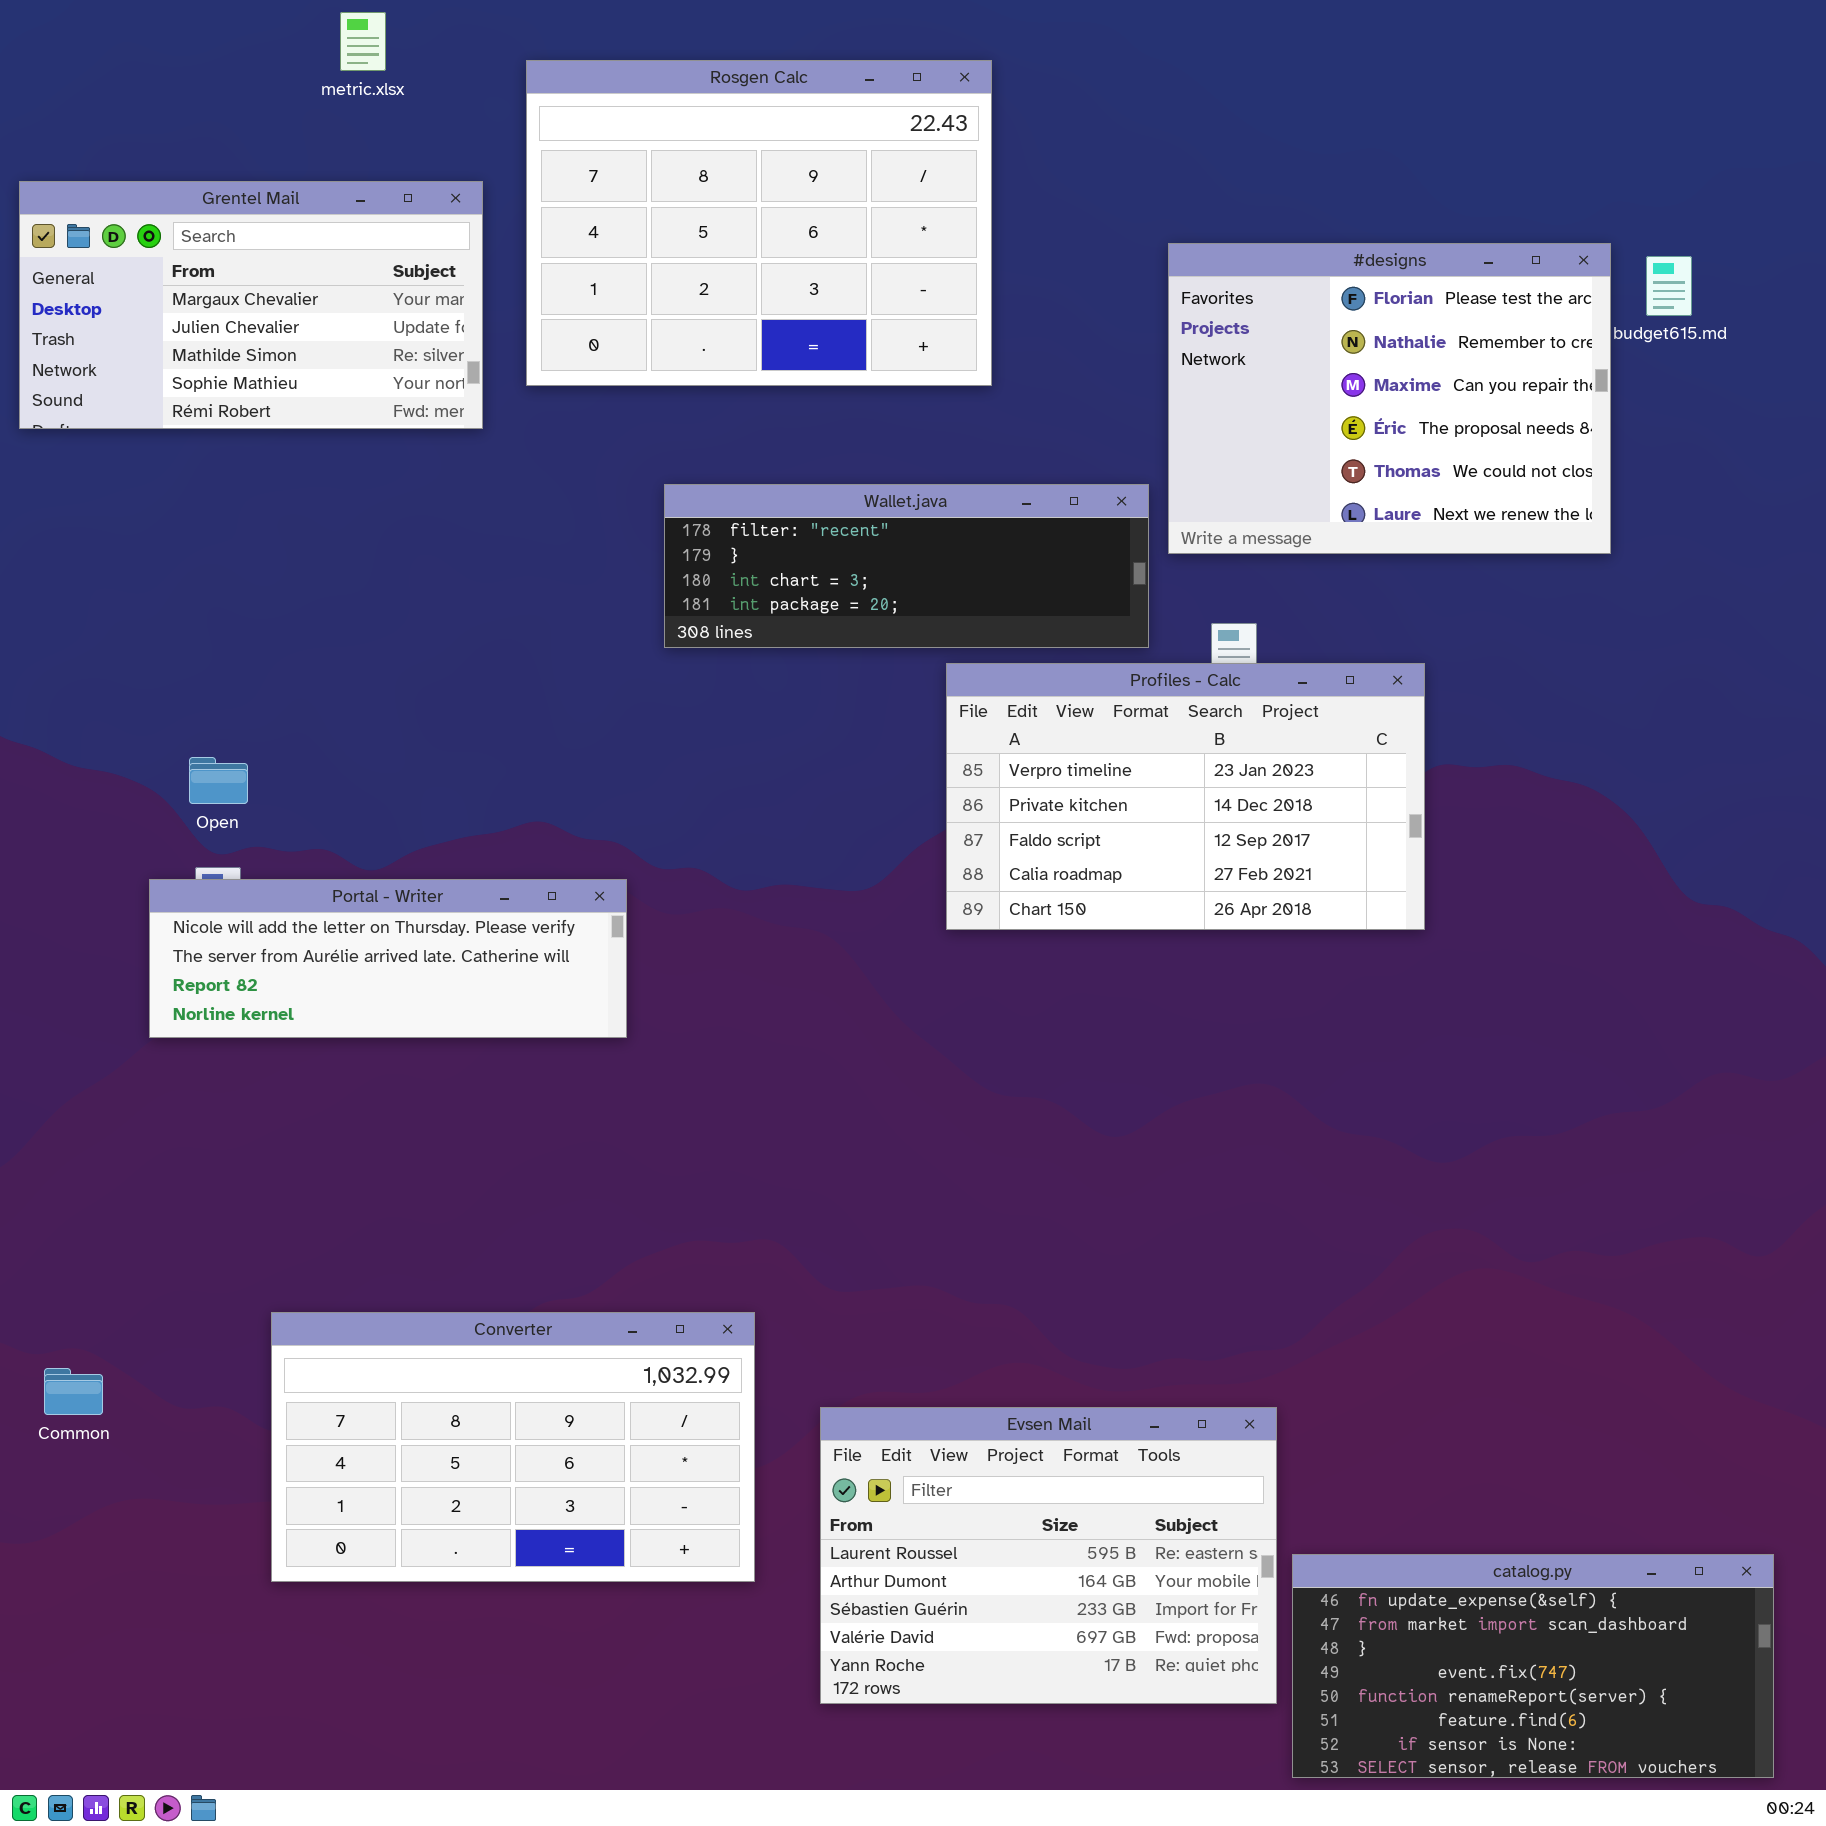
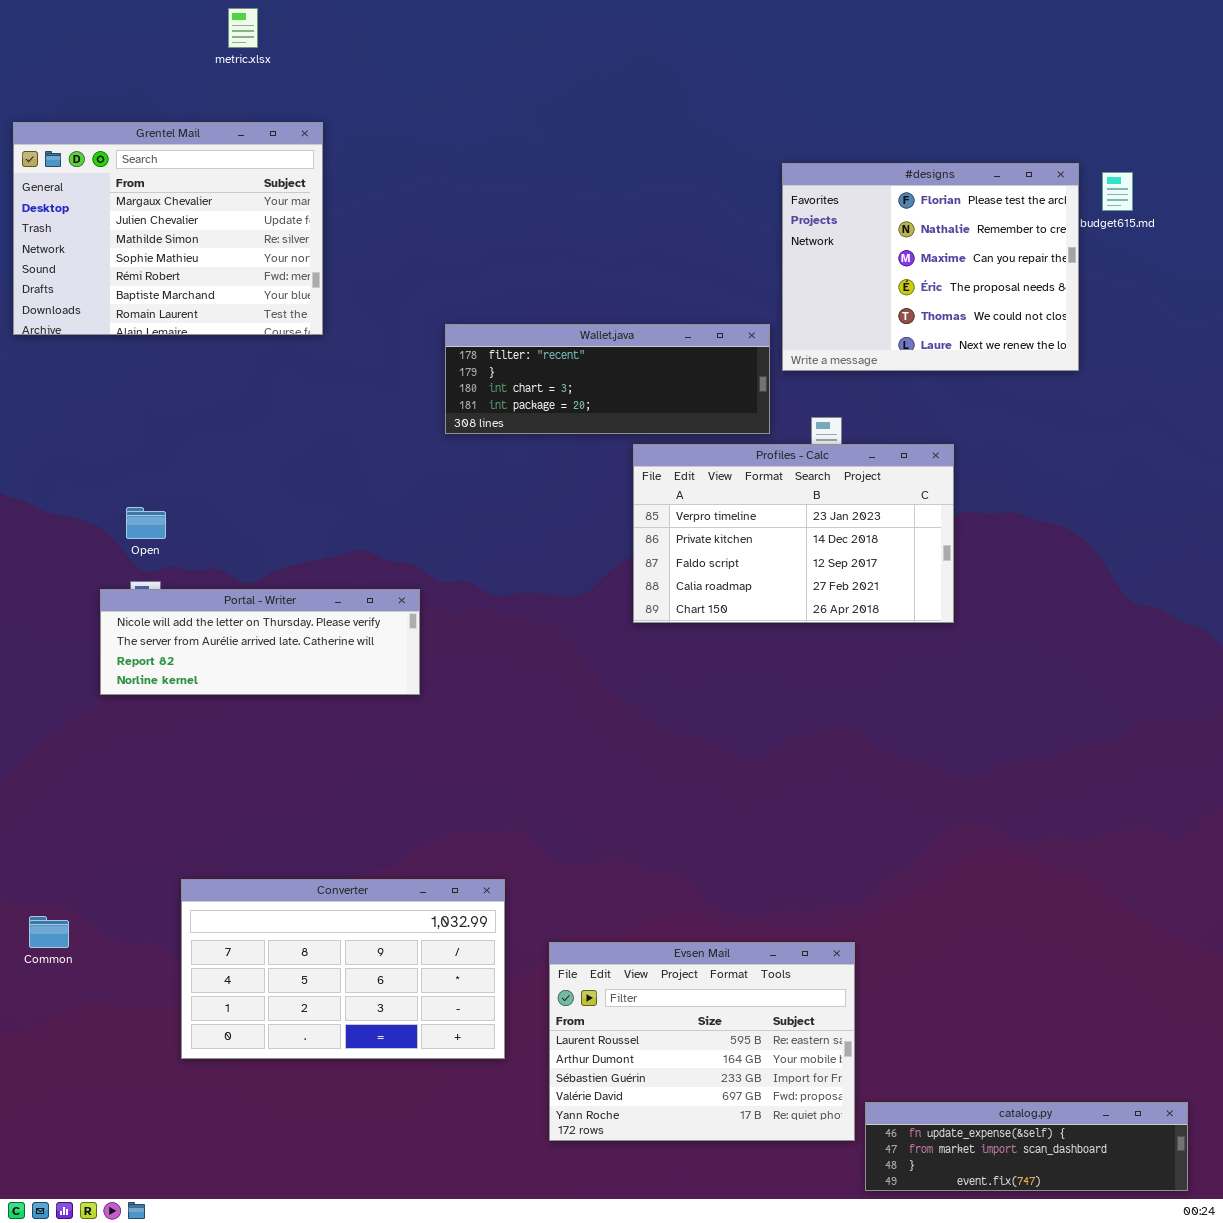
Rosgen Calc: [526,60,992,386] -> none, closed
Grentel Mail: [19,181,483,429] -> [13,122,323,335], resized
catalog.py: [1292,1554,1774,1778] -> [865,1102,1188,1191], resized

